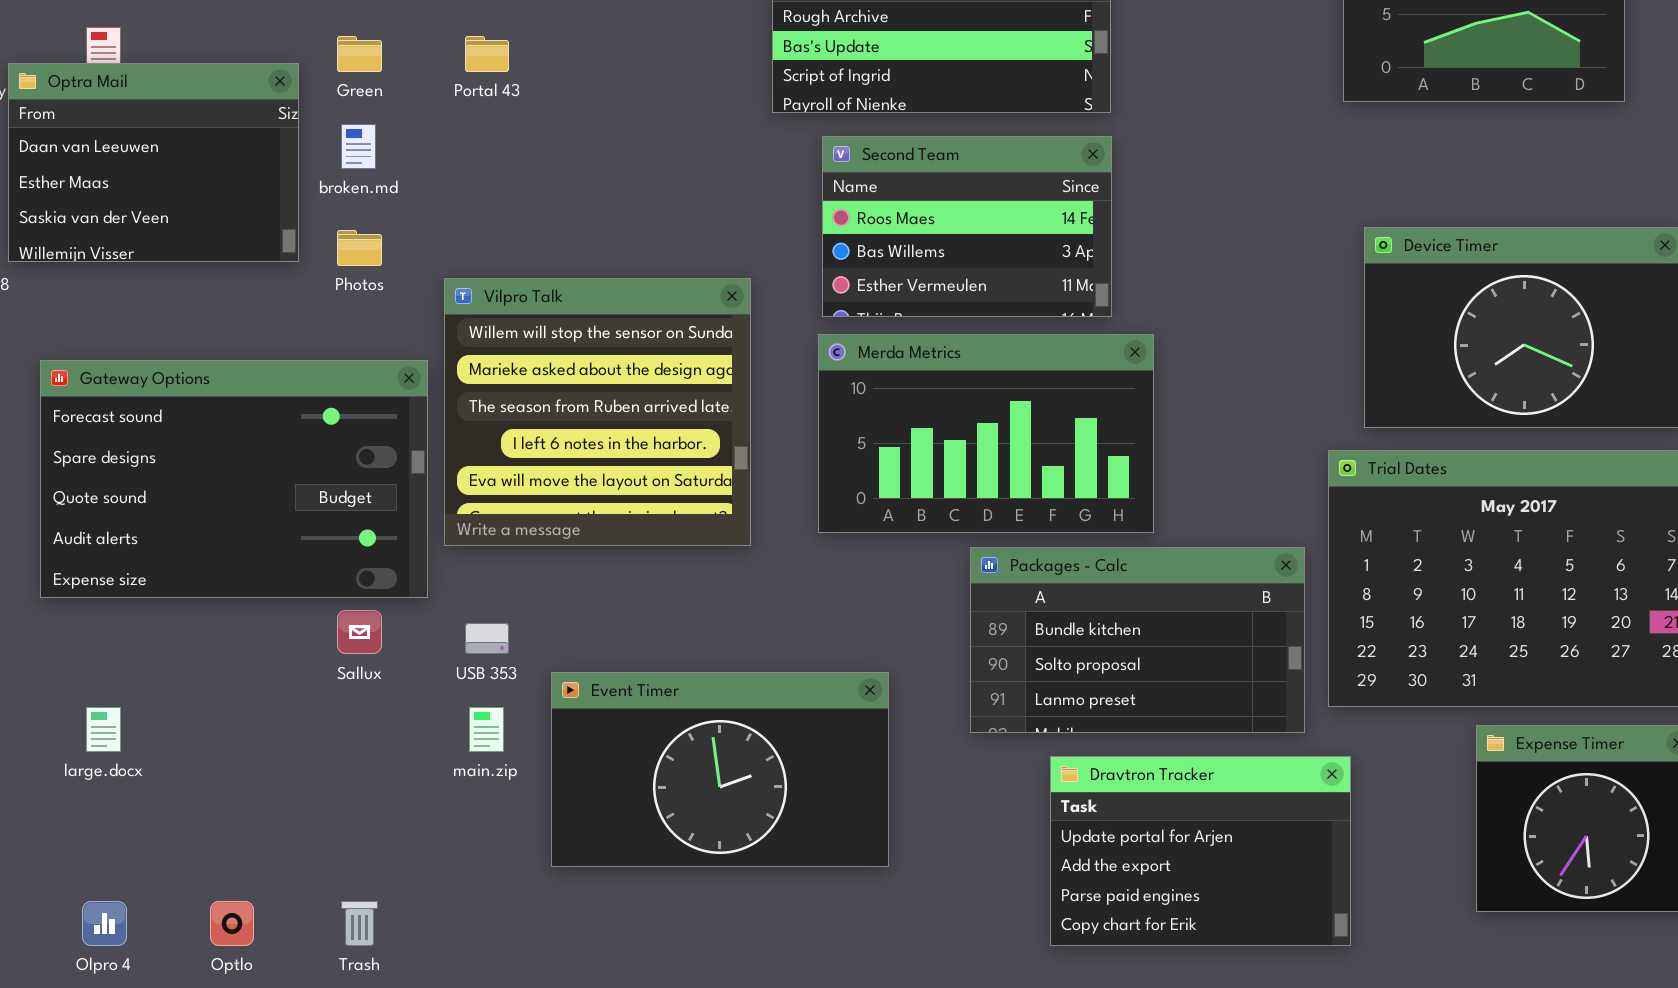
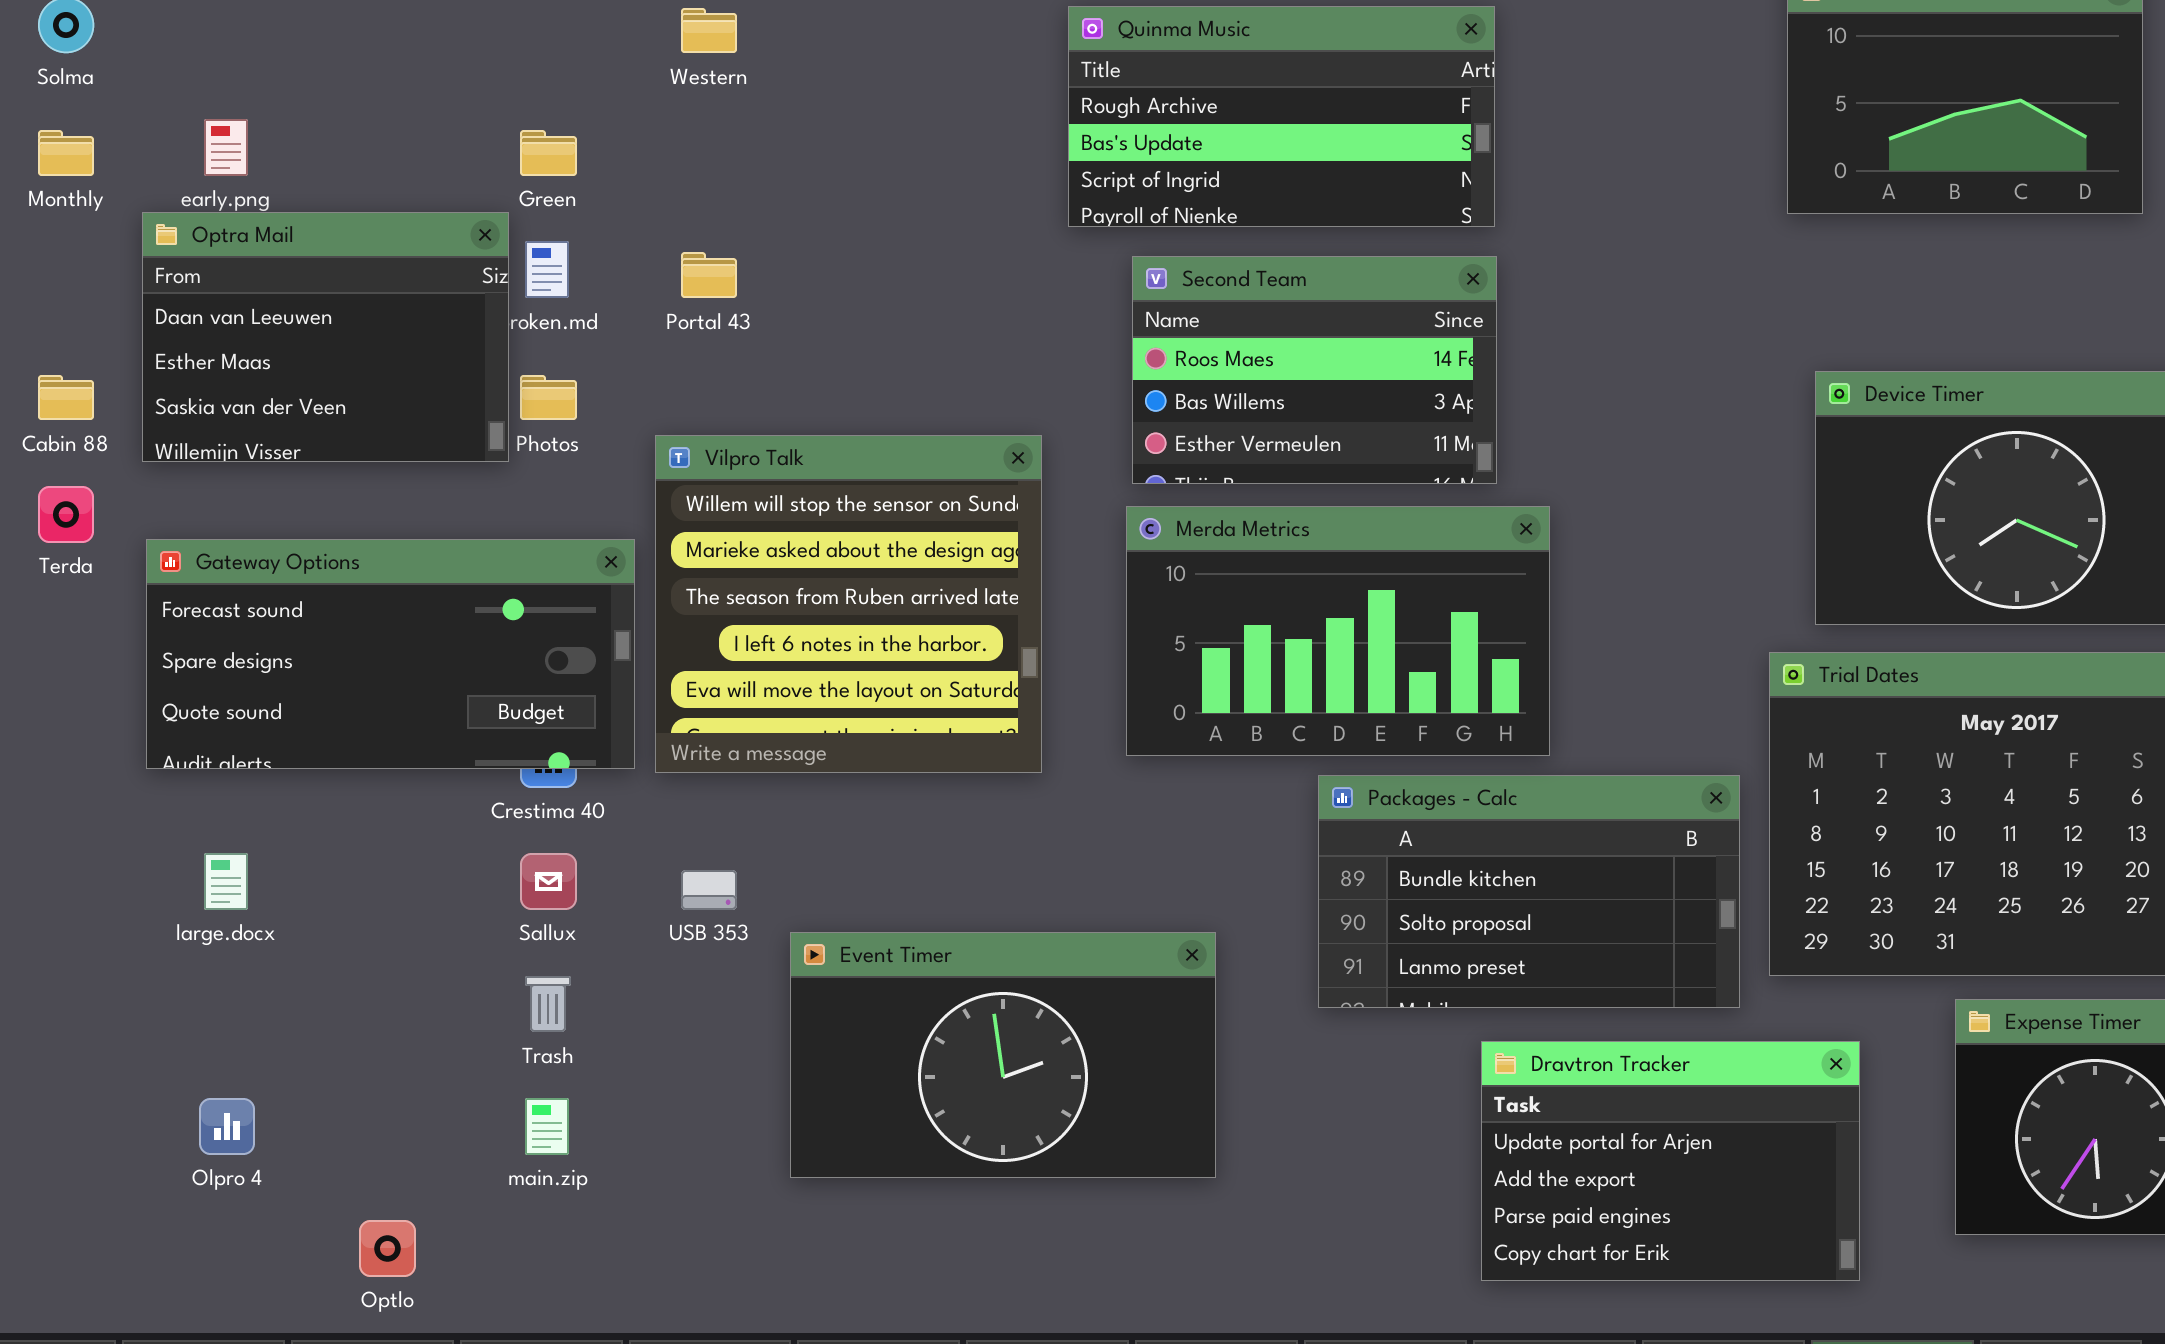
Portal 43: [465,36,509,72] -> [681,252,737,298], moved
Optra Mail: [8,63,299,262] -> [142,212,509,462], moved
Gateway Options: [40,360,428,598] -> [146,539,635,769], resized
large.docx: [86,707,121,752] -> [204,853,248,910], moved
main.zip: [469,707,504,752] -> [525,1098,569,1155], moved
Dravtron Tracker: [1050,756,1351,946] -> [1481,1041,1860,1281], moved
Olpro 4: [82,901,127,946] -> [199,1098,255,1155], moved
Trash: [341,901,378,946] -> [525,976,571,1032], moved

